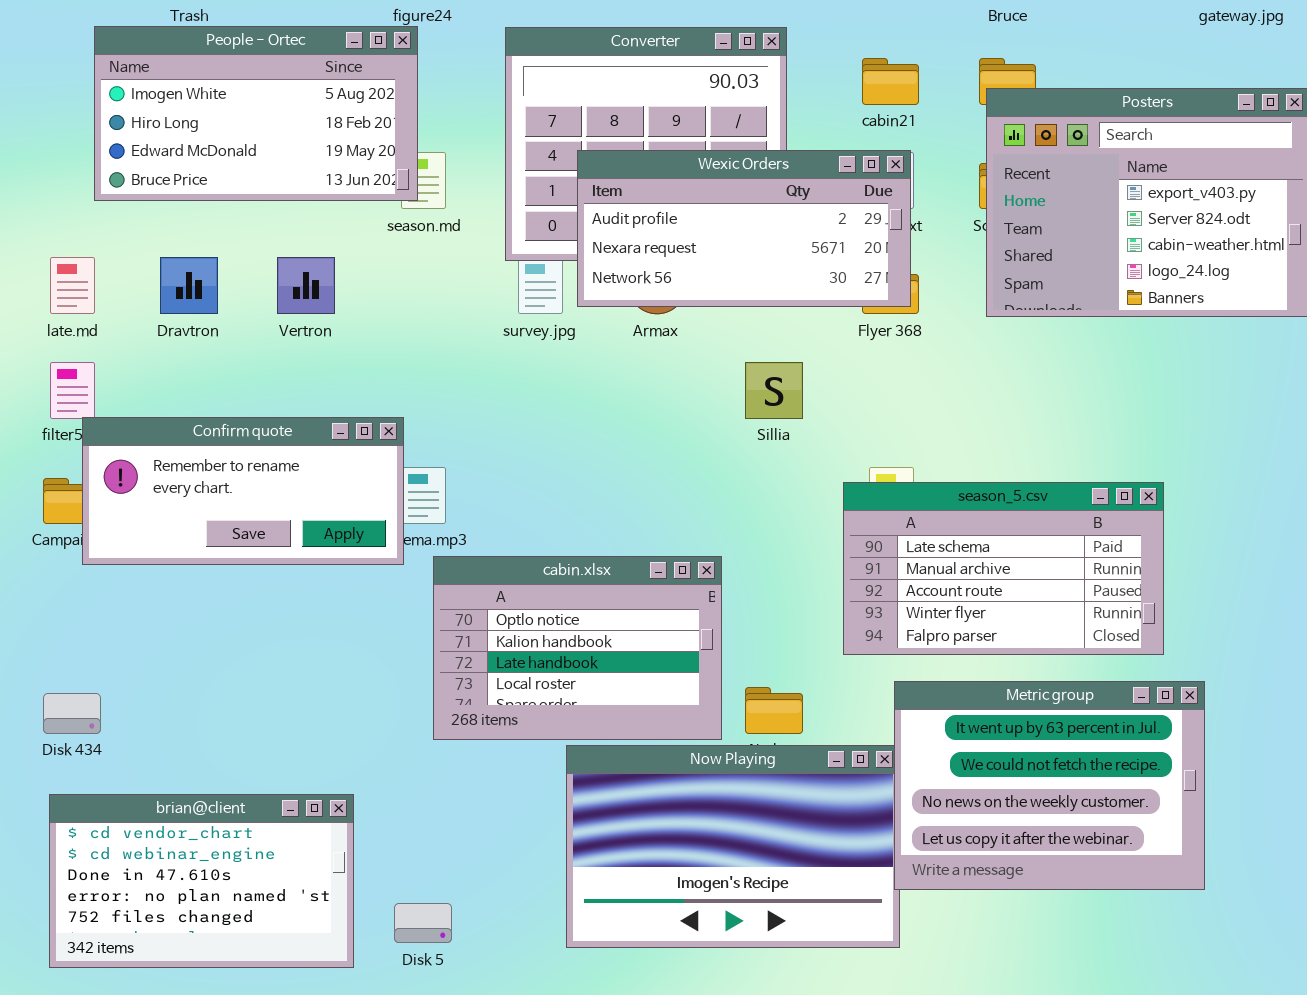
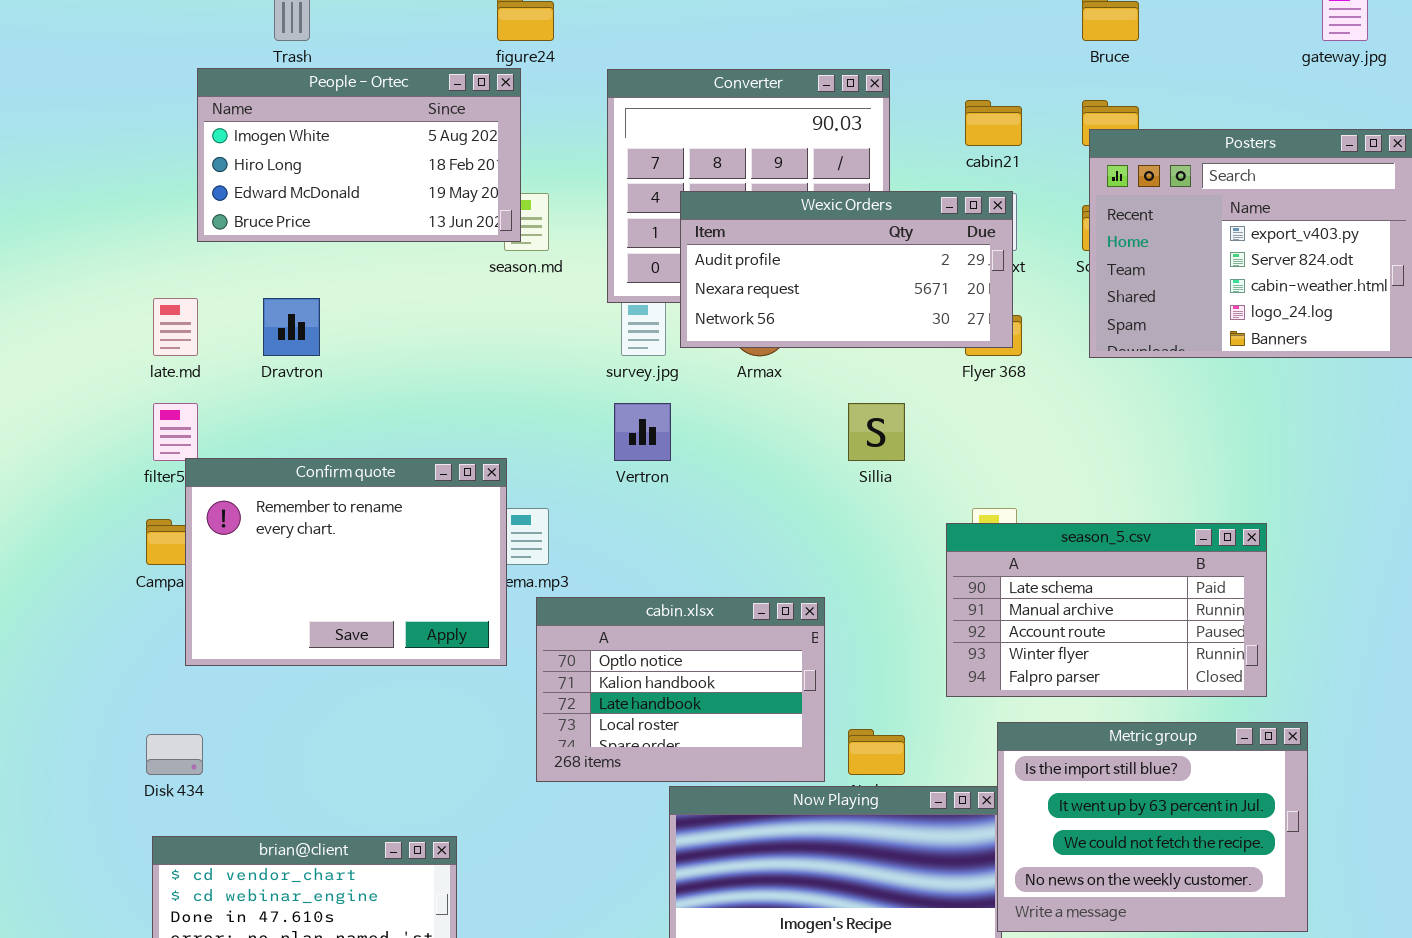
Vertron: [277,257,335,314] -> [614,403,671,461], moved
Confirm quote: [82,417,404,565] -> [185,458,507,666], resized
Metric group: [894,681,1205,890] -> [997,722,1308,932], scrolled up 1 row

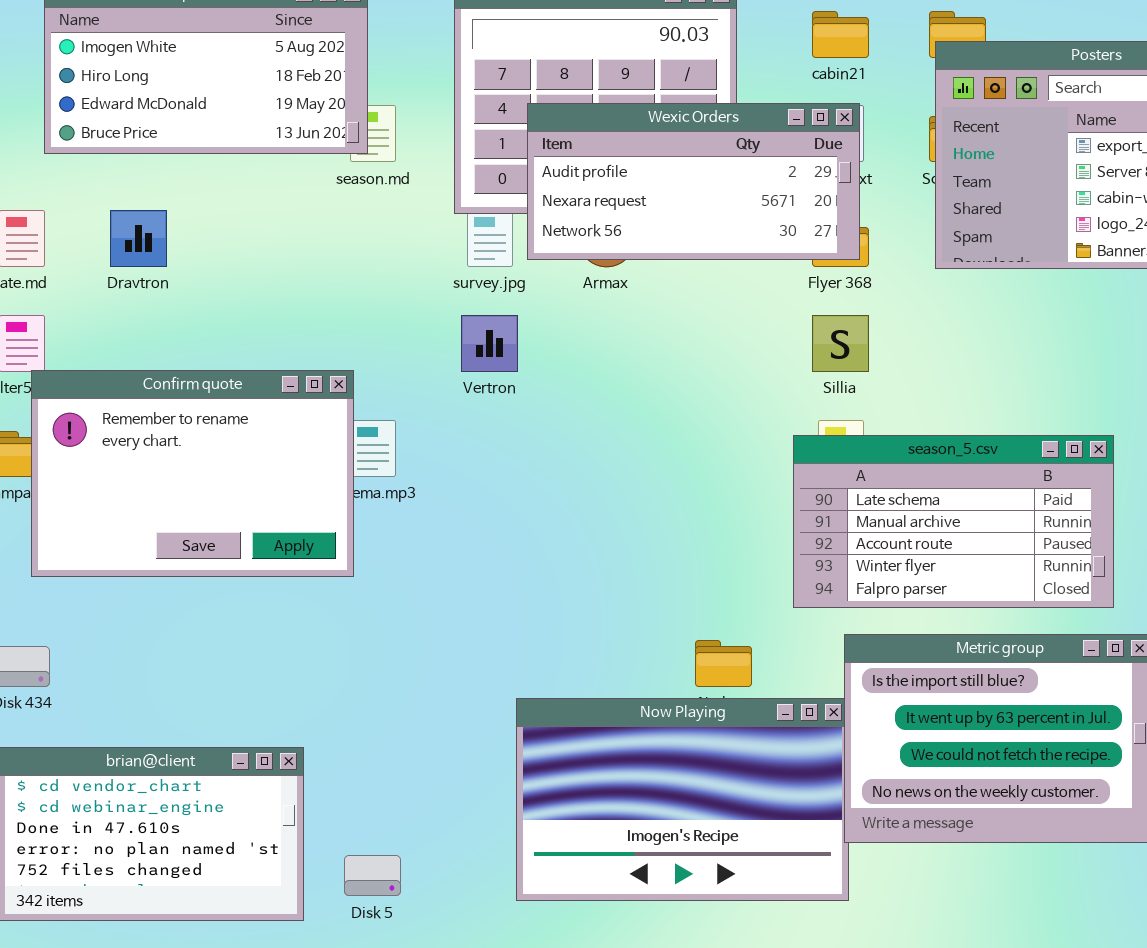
Sillia: [848,403,905,461] -> [812,315,869,372], moved
cabin.xlsx: [536,597,825,782] -> none, closed

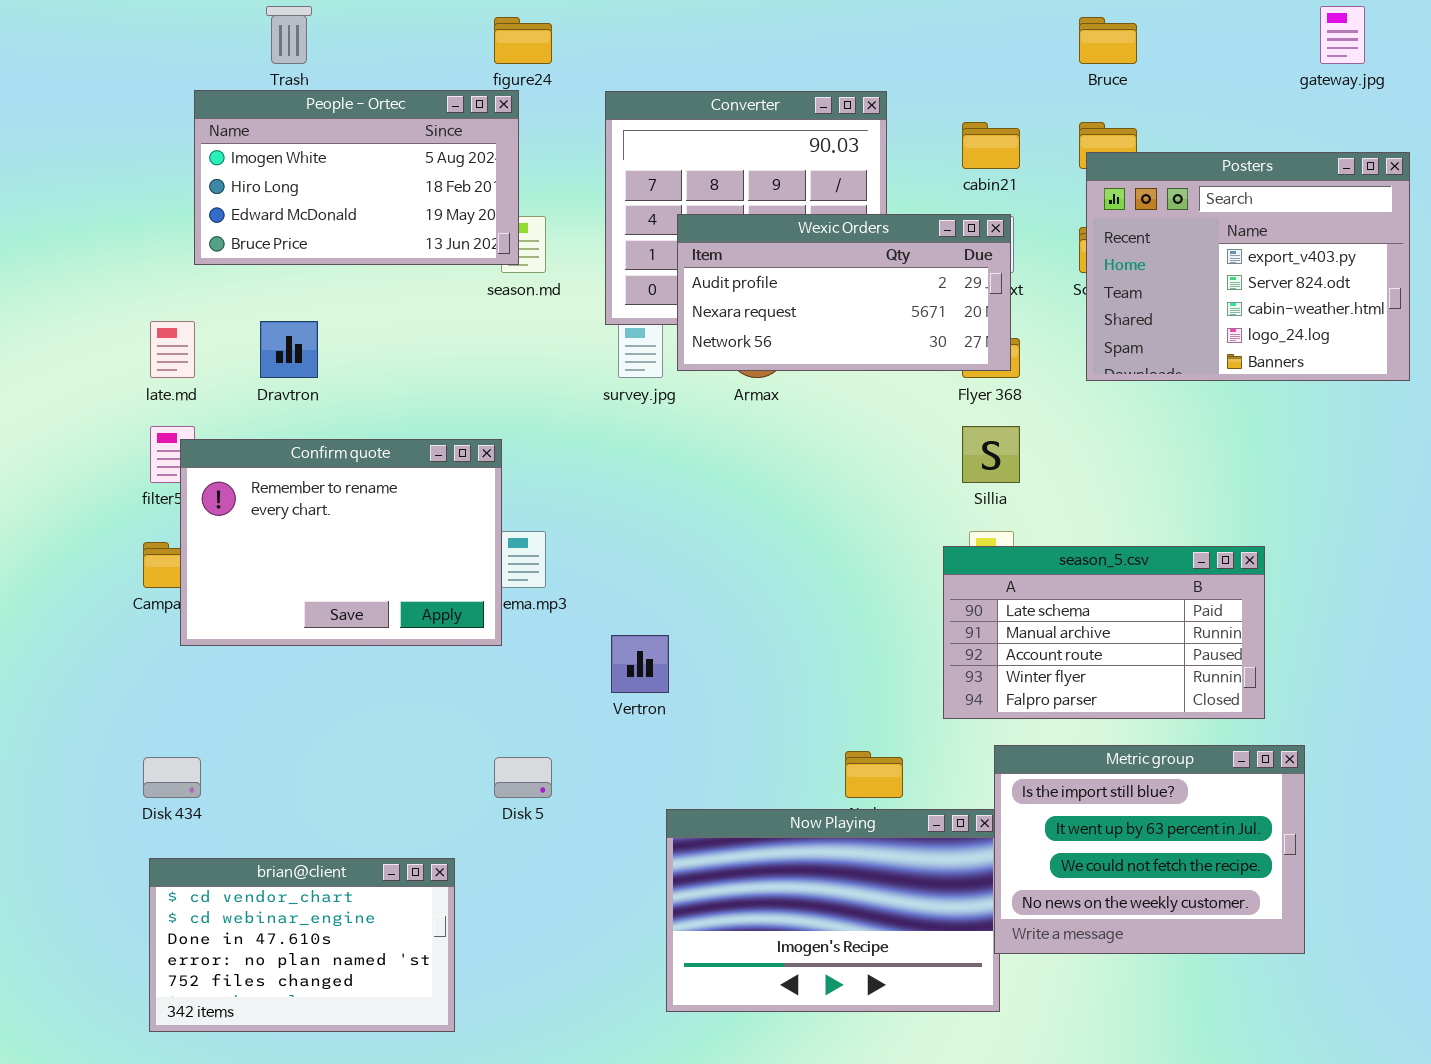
Vertron: [461,315,518,372] -> [611,635,669,693], moved
Confirm quote: [31,370,354,577] -> [180,439,502,646], moved
Disk 5: [344,855,401,896] -> [494,757,552,798], moved

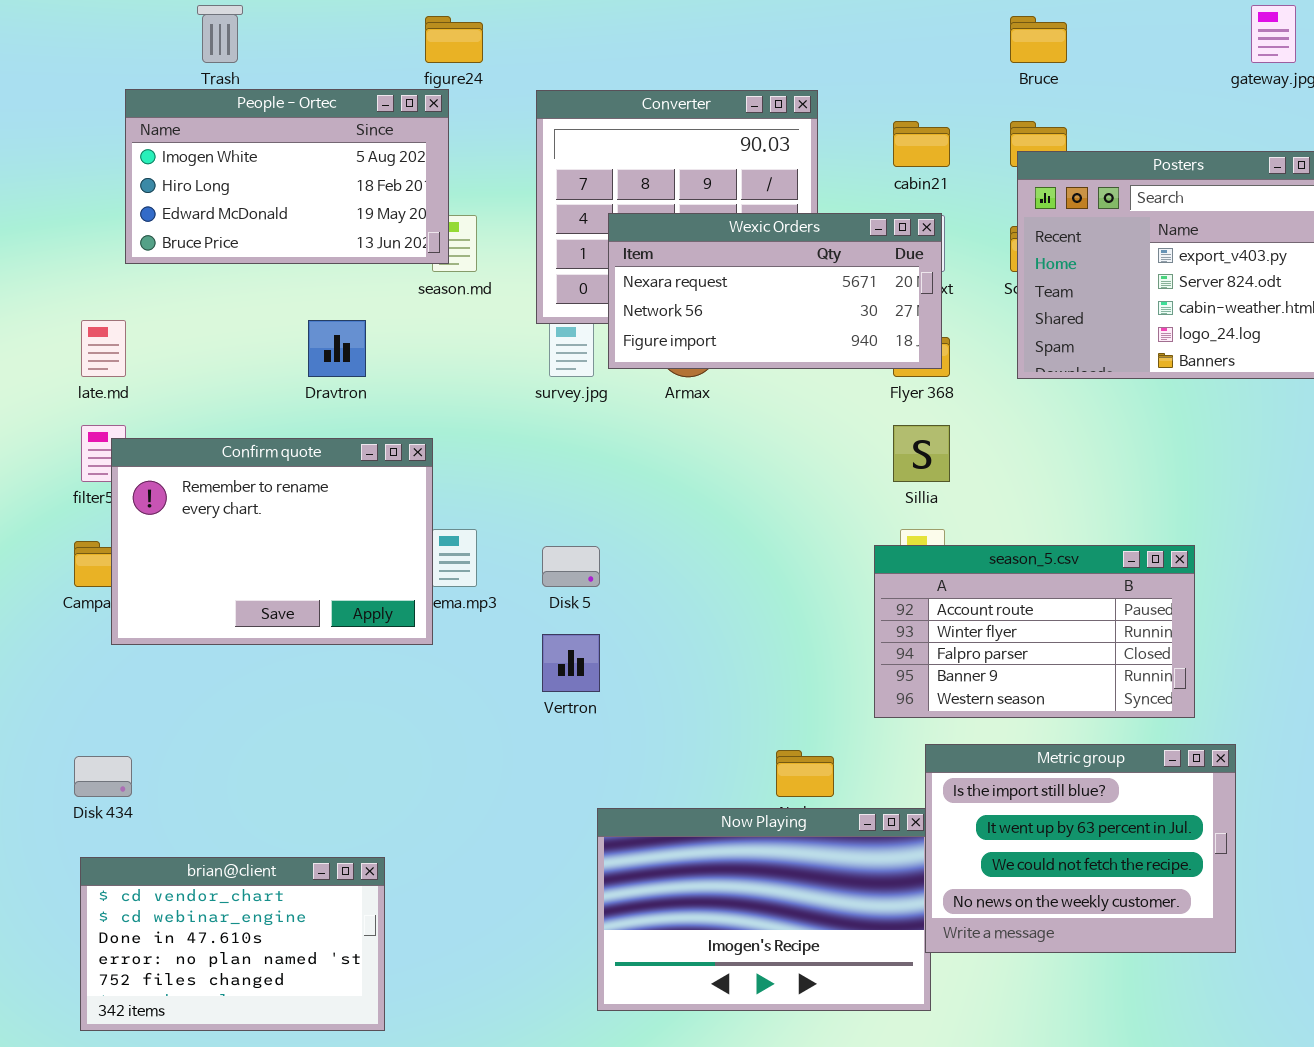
Wexic Orders: [677,214,1011,371] -> [608,213,942,369], scrolled down 1 row
Dravtron: [260,321,318,378] -> [308,320,366,377], moved
season_5.csv: [943,546,1265,719] -> [874,545,1195,718], scrolled down 2 rows
Disk 5: [494,757,552,798] -> [542,546,600,587], moved

